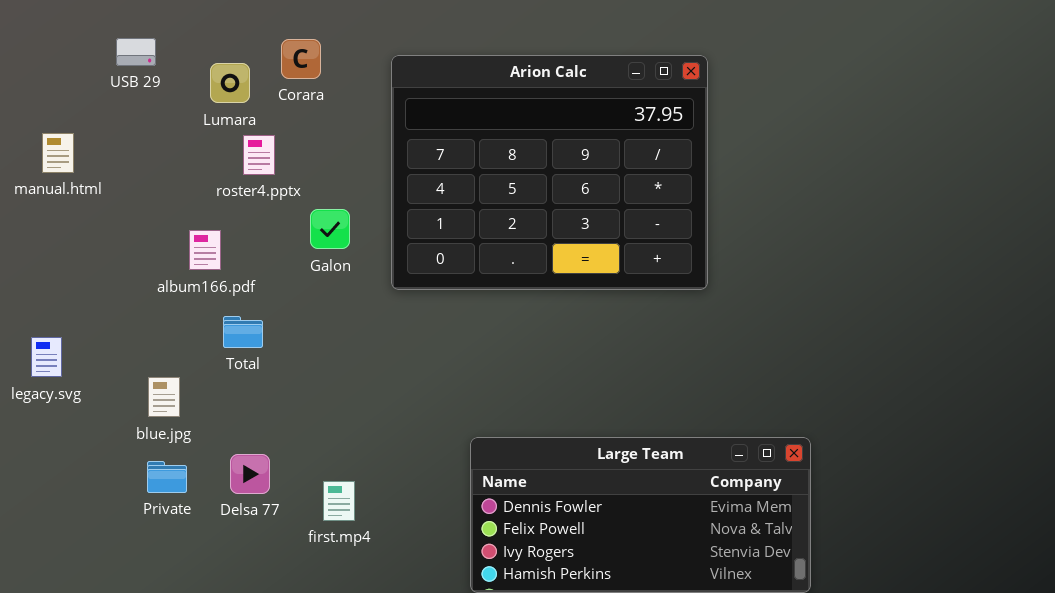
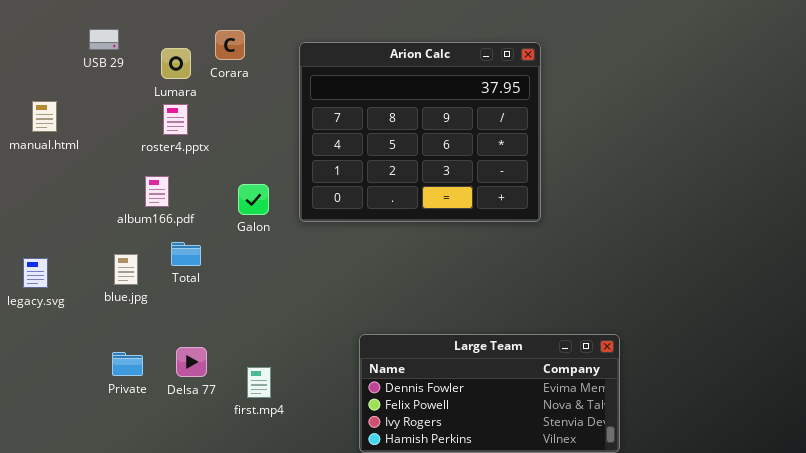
roster4.pptx: [243,135,275,175] -> [163,104,188,135], moved
Galon: [310,209,350,249] -> [238,184,269,215], moved
blue.jpg: [148,377,180,417] -> [114,254,138,285], moved

